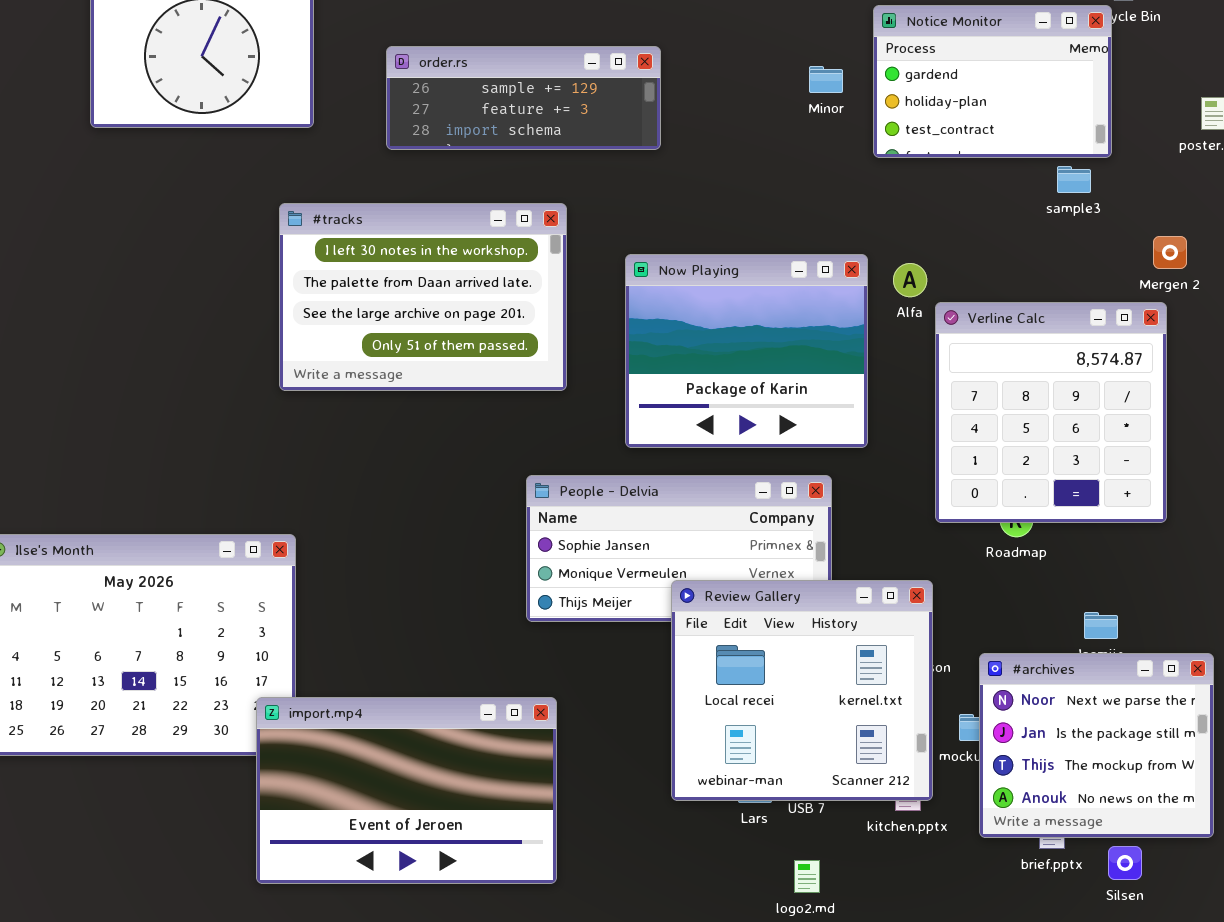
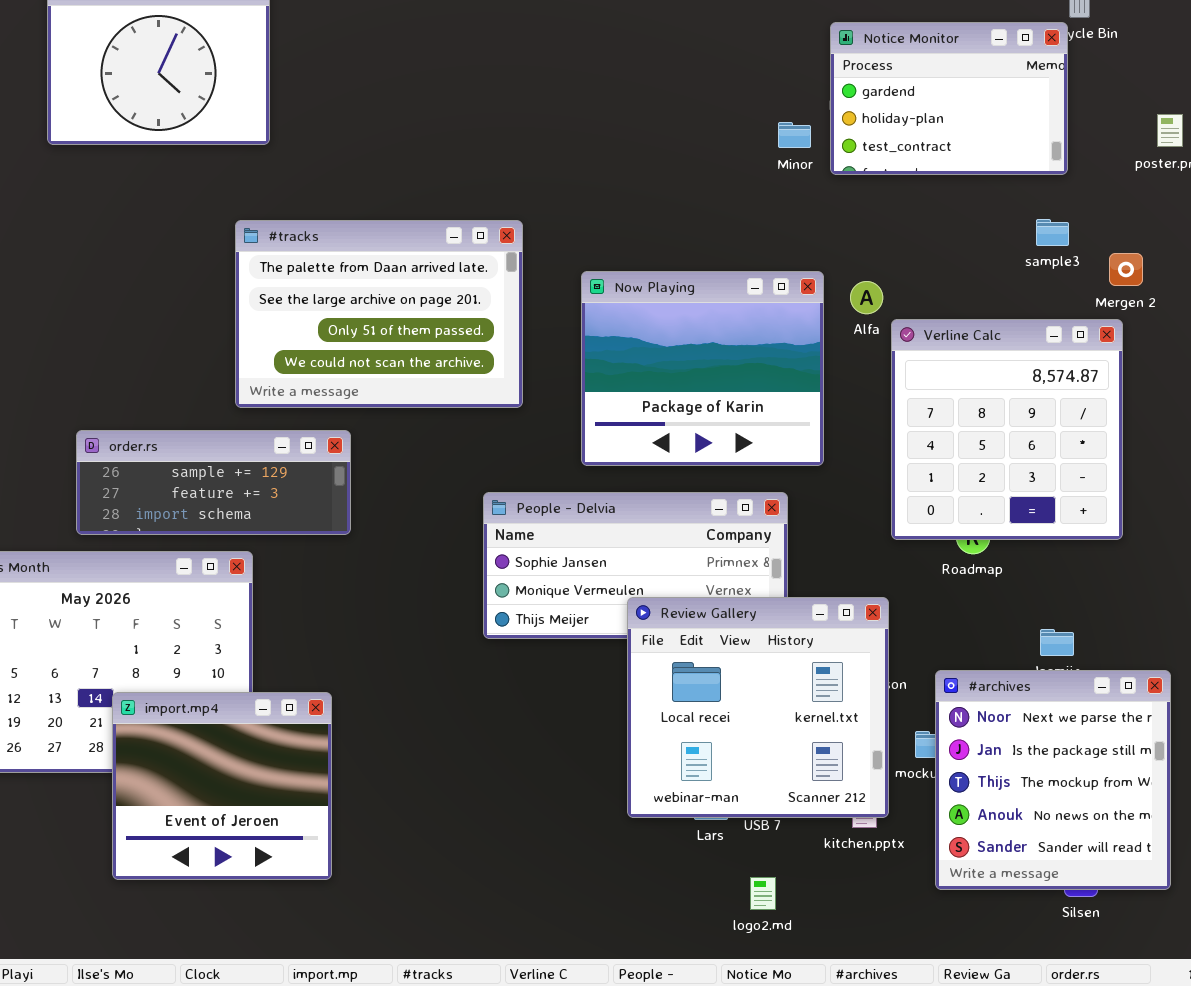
order.rs: [386,46,661,150] -> [76,430,351,535], moved
Minor: [809,66,843,93] -> [778,122,811,148], moved
sample3: [1057,166,1091,193] -> [1036,219,1069,246], moved
#tracks: [279,203,567,391] -> [235,220,523,408], scrolled down 1 row
#archives: [979,653,1214,838] -> [935,670,1171,890], resized
import.mp4: [256,697,557,884] -> [112,692,332,880], moved, resized

